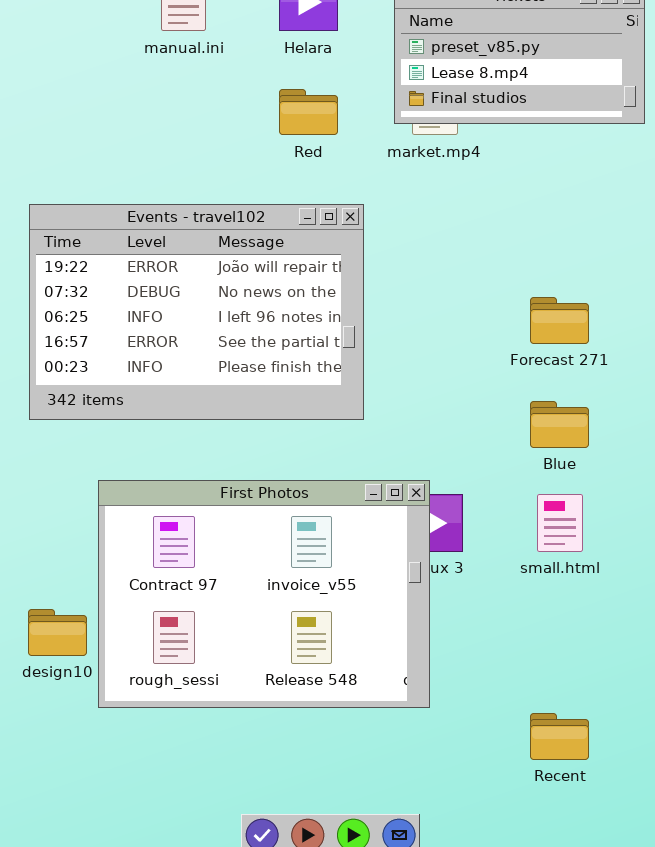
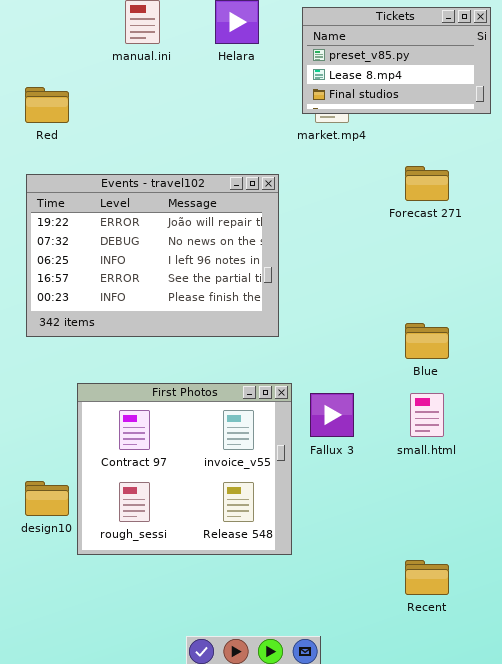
Red: [279,89,338,135] -> [25,87,69,123], moved
Forecast 271: [530,297,589,344] -> [405,166,449,201], moved
First Photos: [98,480,430,708] -> [77,383,292,555], resized

